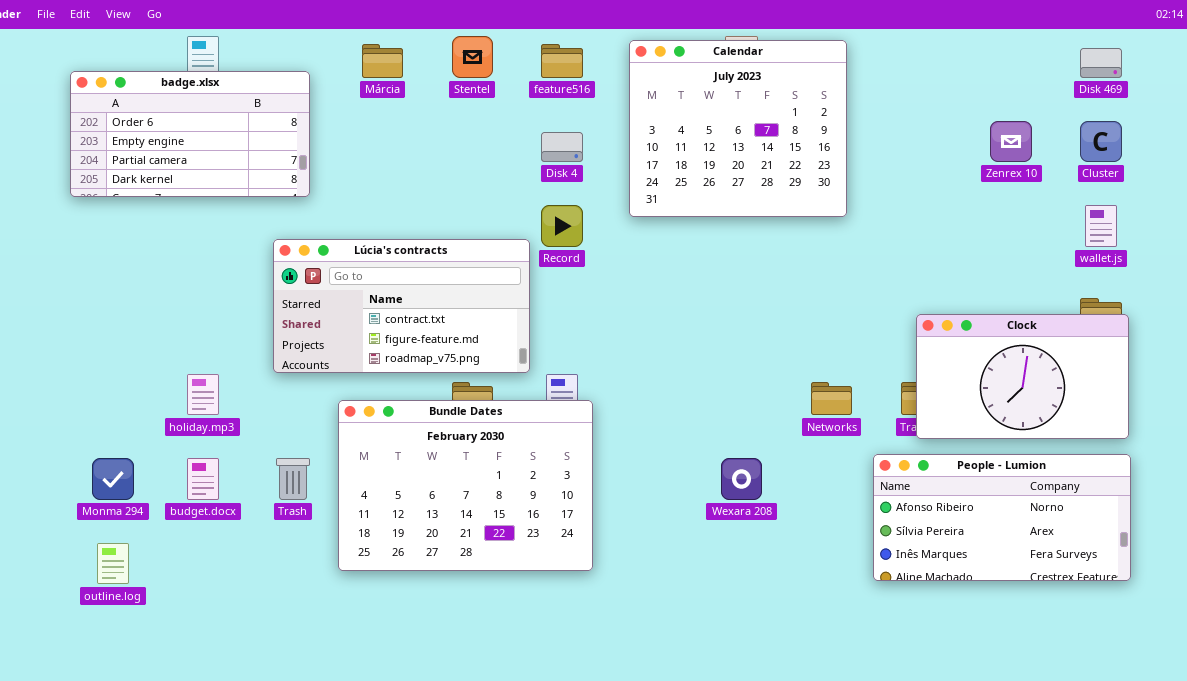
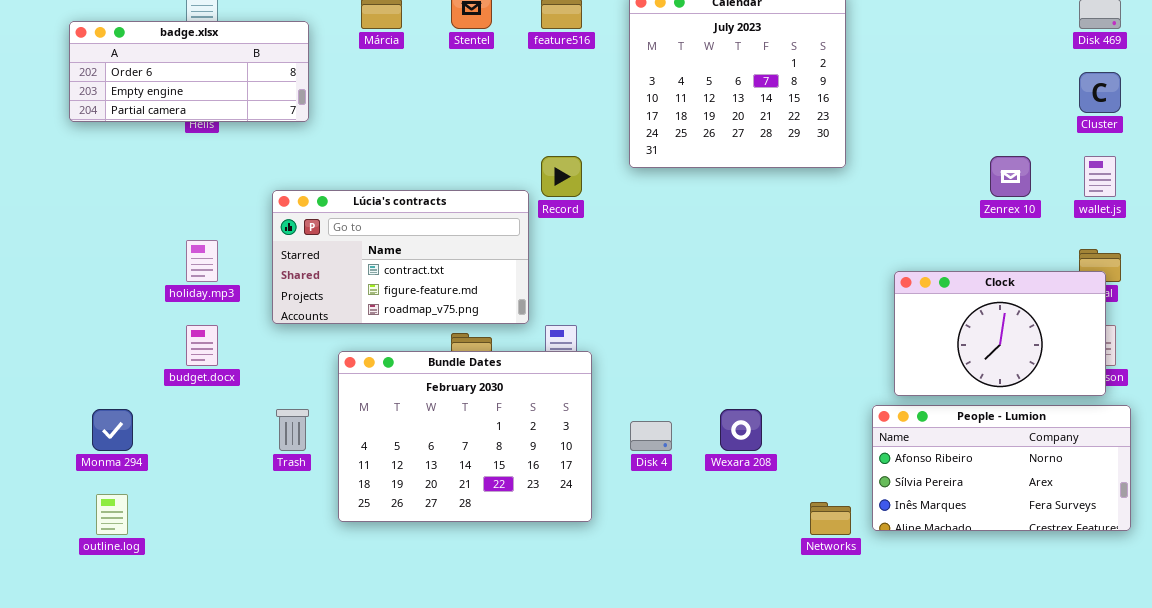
badge.xlsx: [70,71,310,197] -> [69,21,309,122], resized
Zenrex 10: [990,121,1032,162] -> [990,156,1031,197], moved
Disk 4: [541,132,583,162] -> [630,421,672,451], moved
Clock: [916,314,1129,439] -> [894,271,1106,396], moved
holiday.mp3: [187,374,219,415] -> [186,240,218,282], moved
Networks: [811,382,852,415] -> [810,502,851,535], moved
budget.docx: [187,458,219,500] -> [186,325,218,366], moved

